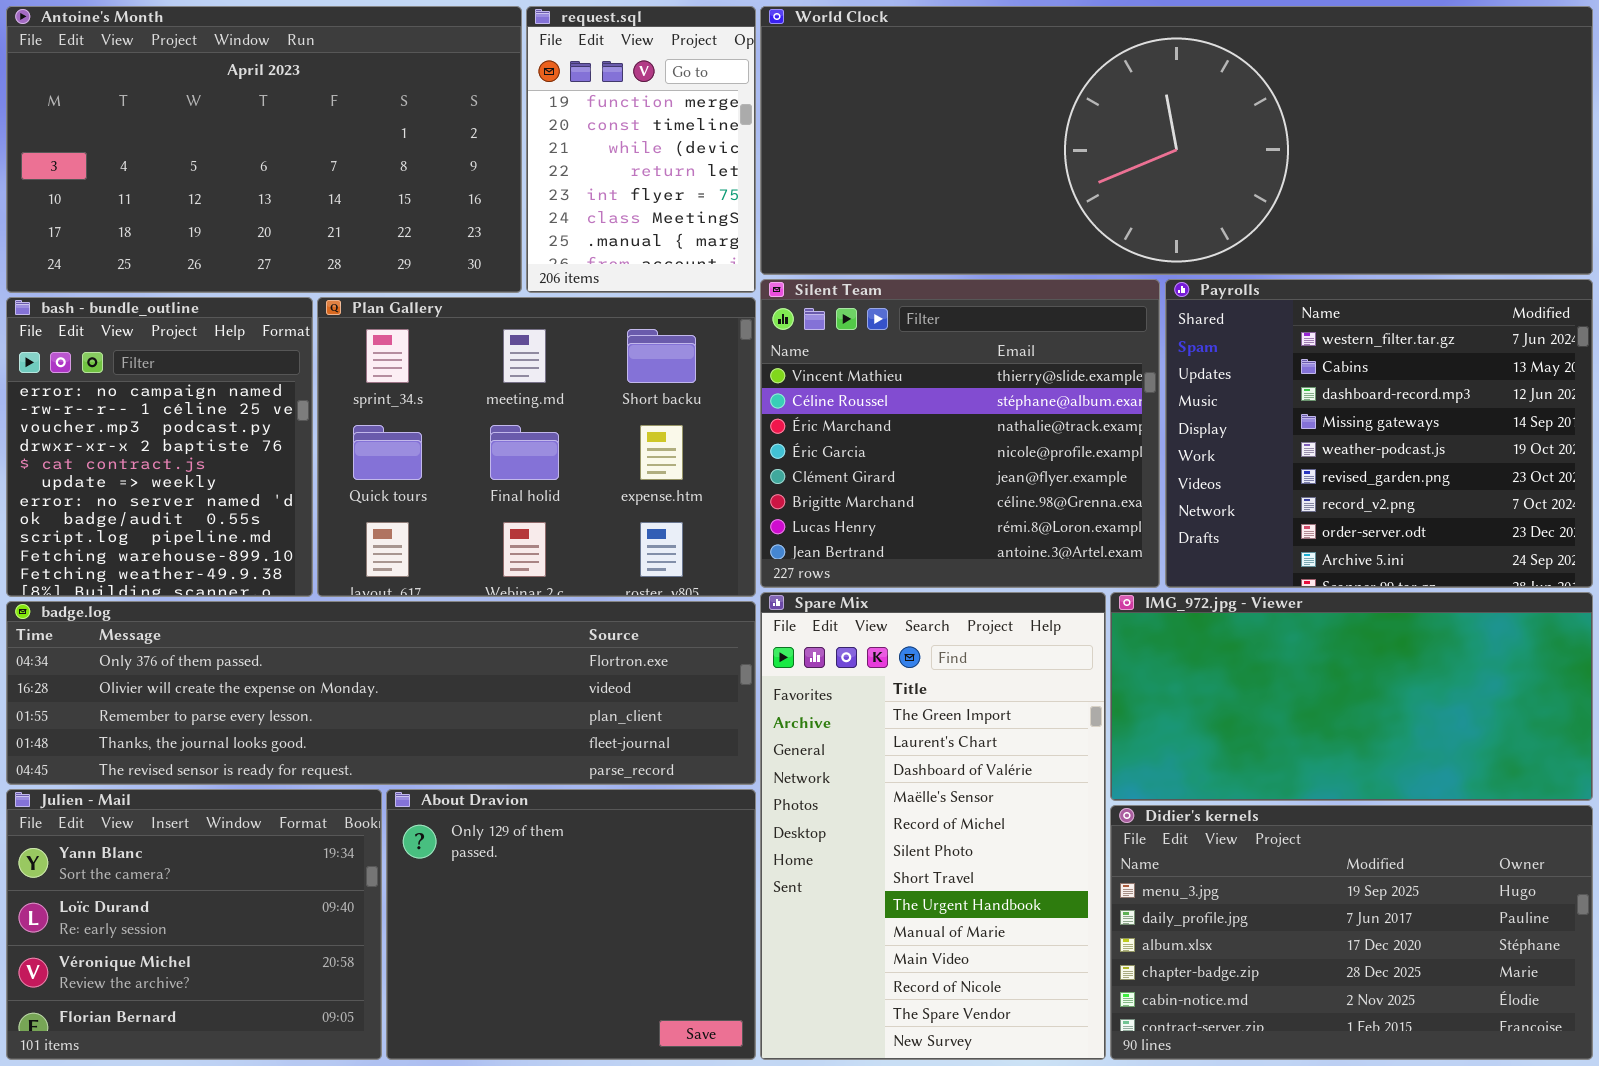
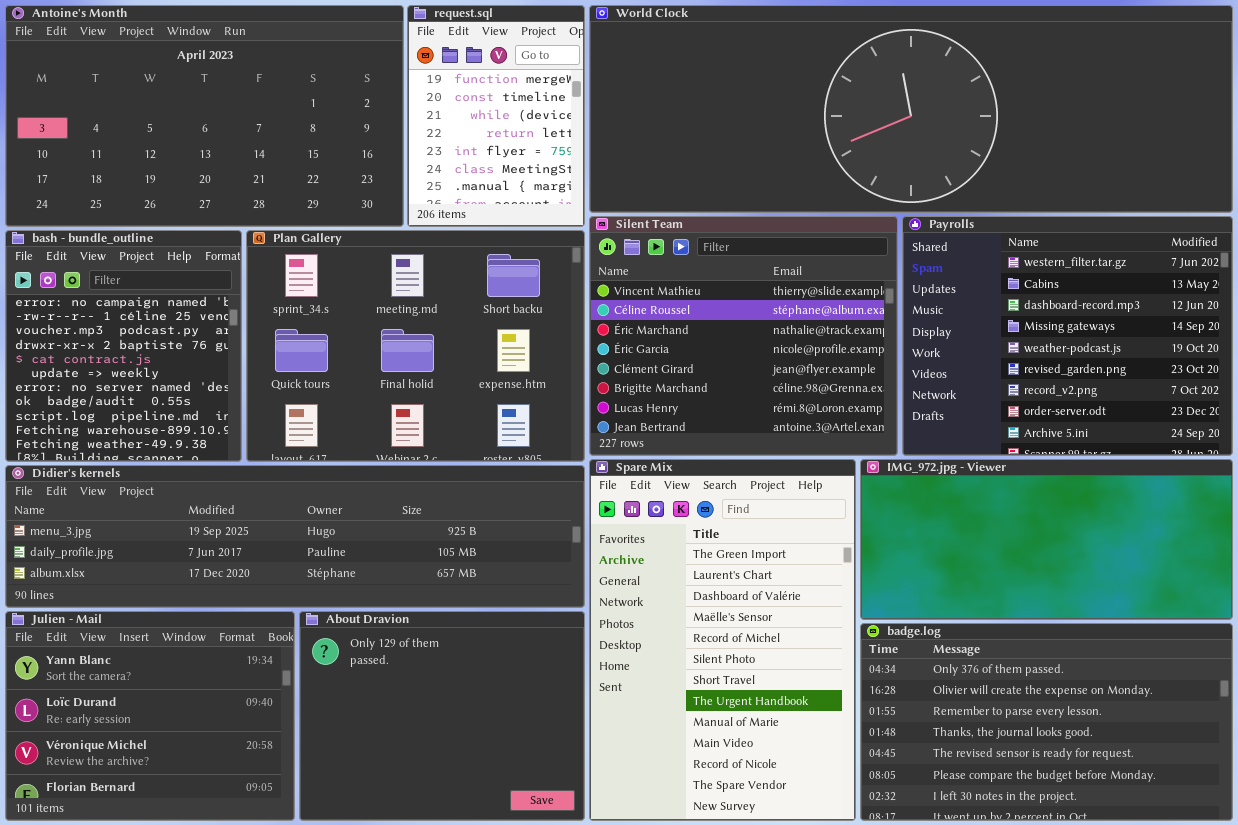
badge.log: [6,601,756,785] -> [860,623,1233,821], moved, resized
Didier's kernels: [1110,805,1593,1060] -> [5,465,585,608], moved, resized

